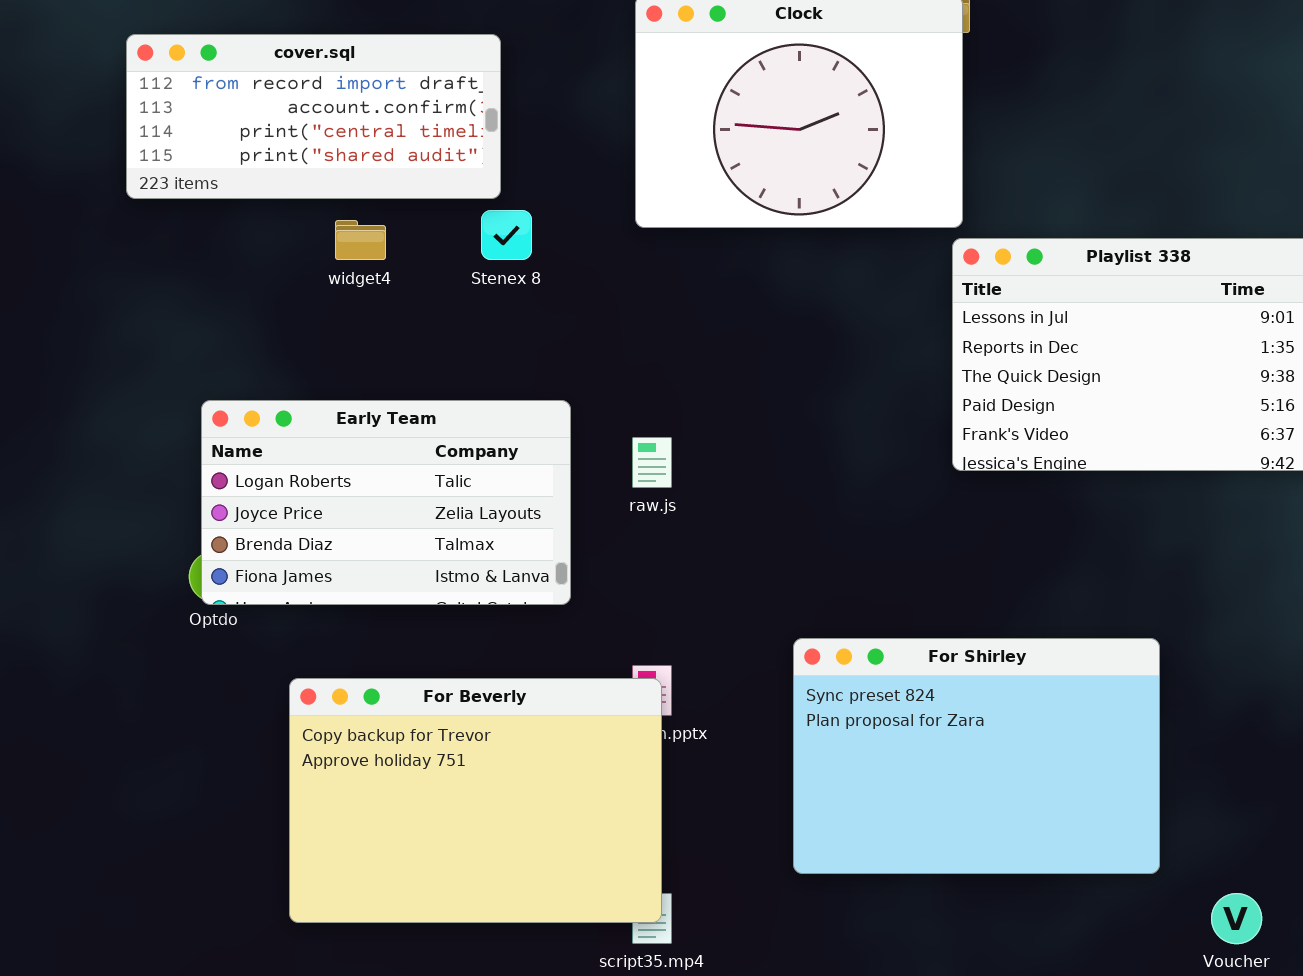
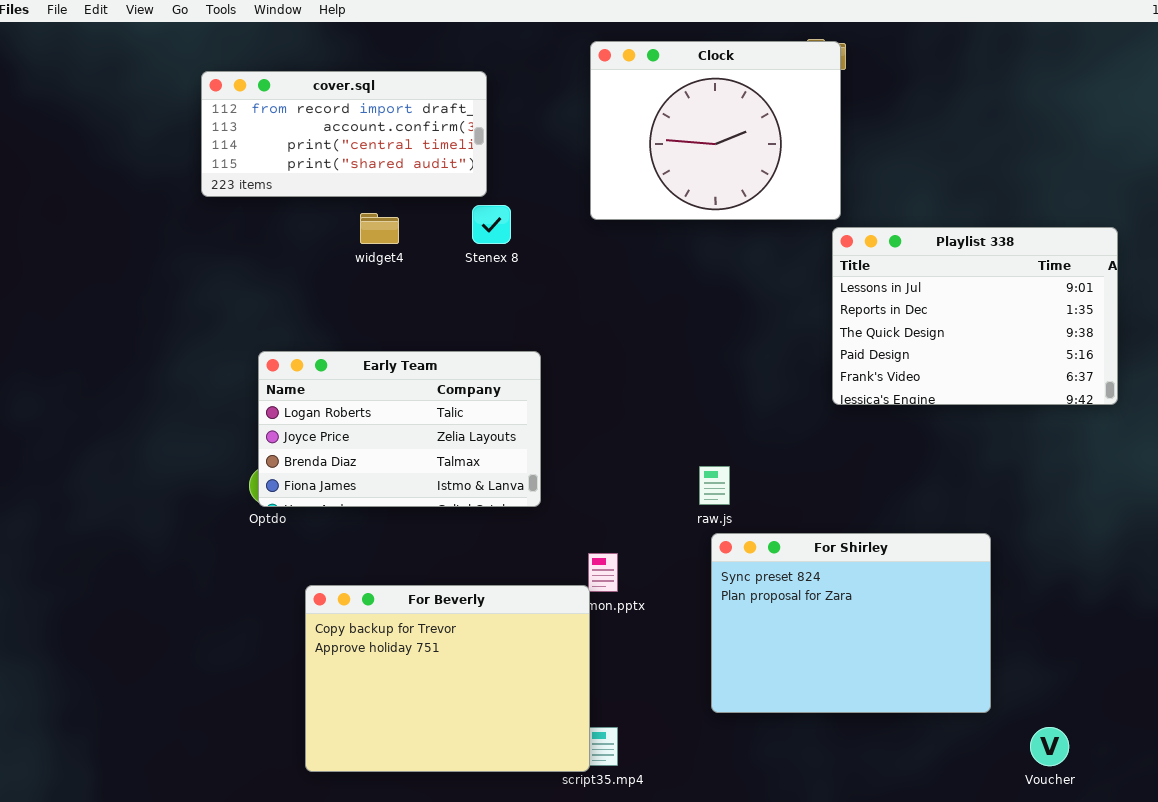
raw.js: [632,437,672,488] -> [699,466,730,505], moved
For Beverly: [289,678,662,923] -> [305,585,590,772], moved

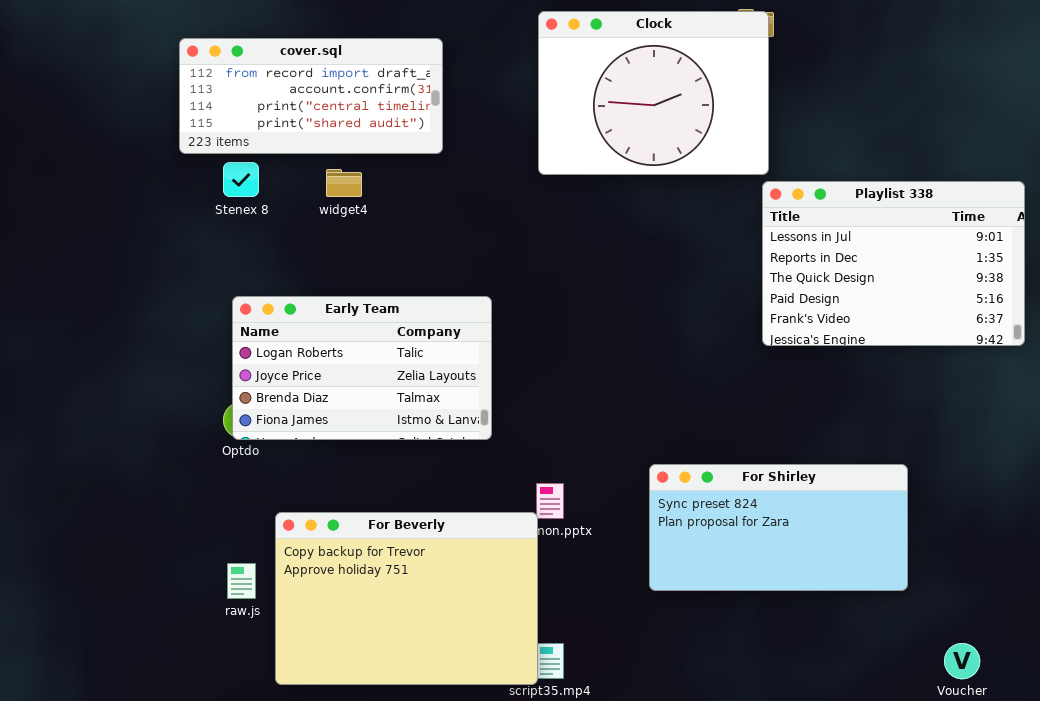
Stenex 8: [472,205,511,244] -> [223,162,259,197], moved
raw.js: [699,466,730,505] -> [227,563,256,599], moved
For Shirley: [711,533,991,713] -> [649,464,908,591], resized

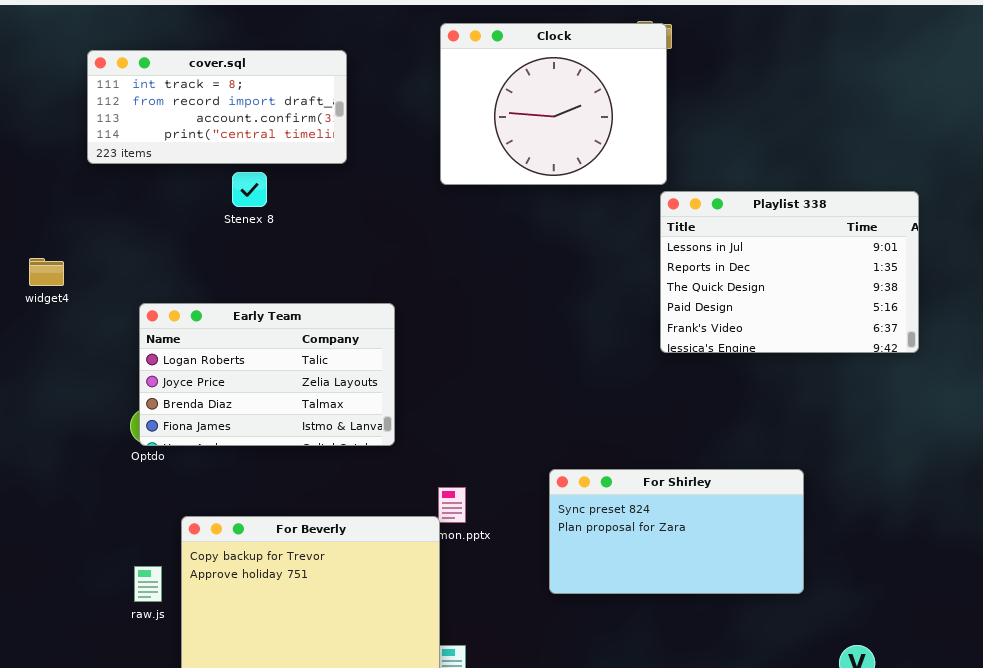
cover.sql: [179,38,443,154] -> [87,50,347,164], scrolled up 1 row
Stenex 8: [223,162,259,197] -> [232,172,267,207], moved
widget4: [326,169,362,197] -> [29,258,64,286], moved

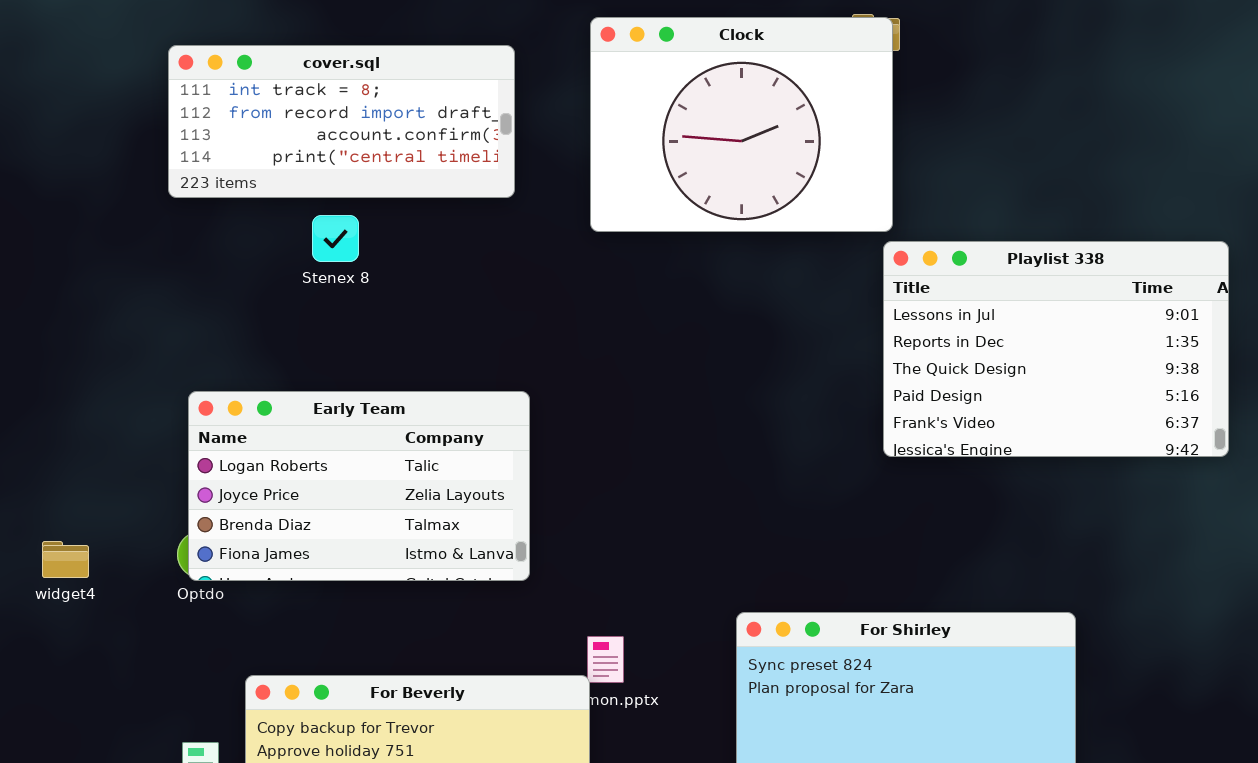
cover.sql: [87,50,347,164] -> [168,45,515,198], moved
widget4: [29,258,64,286] -> [42,541,89,578], moved

